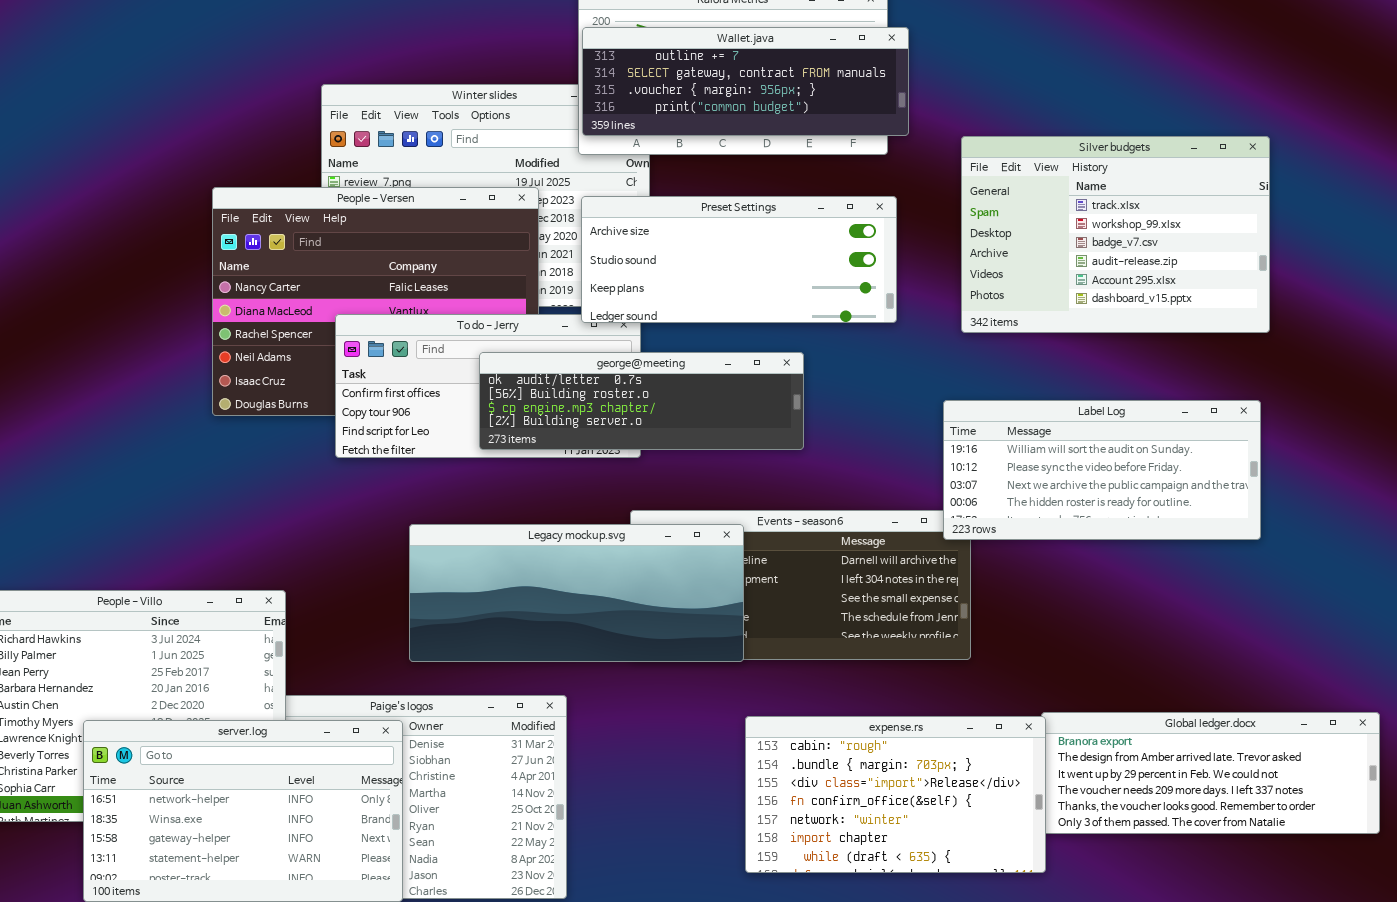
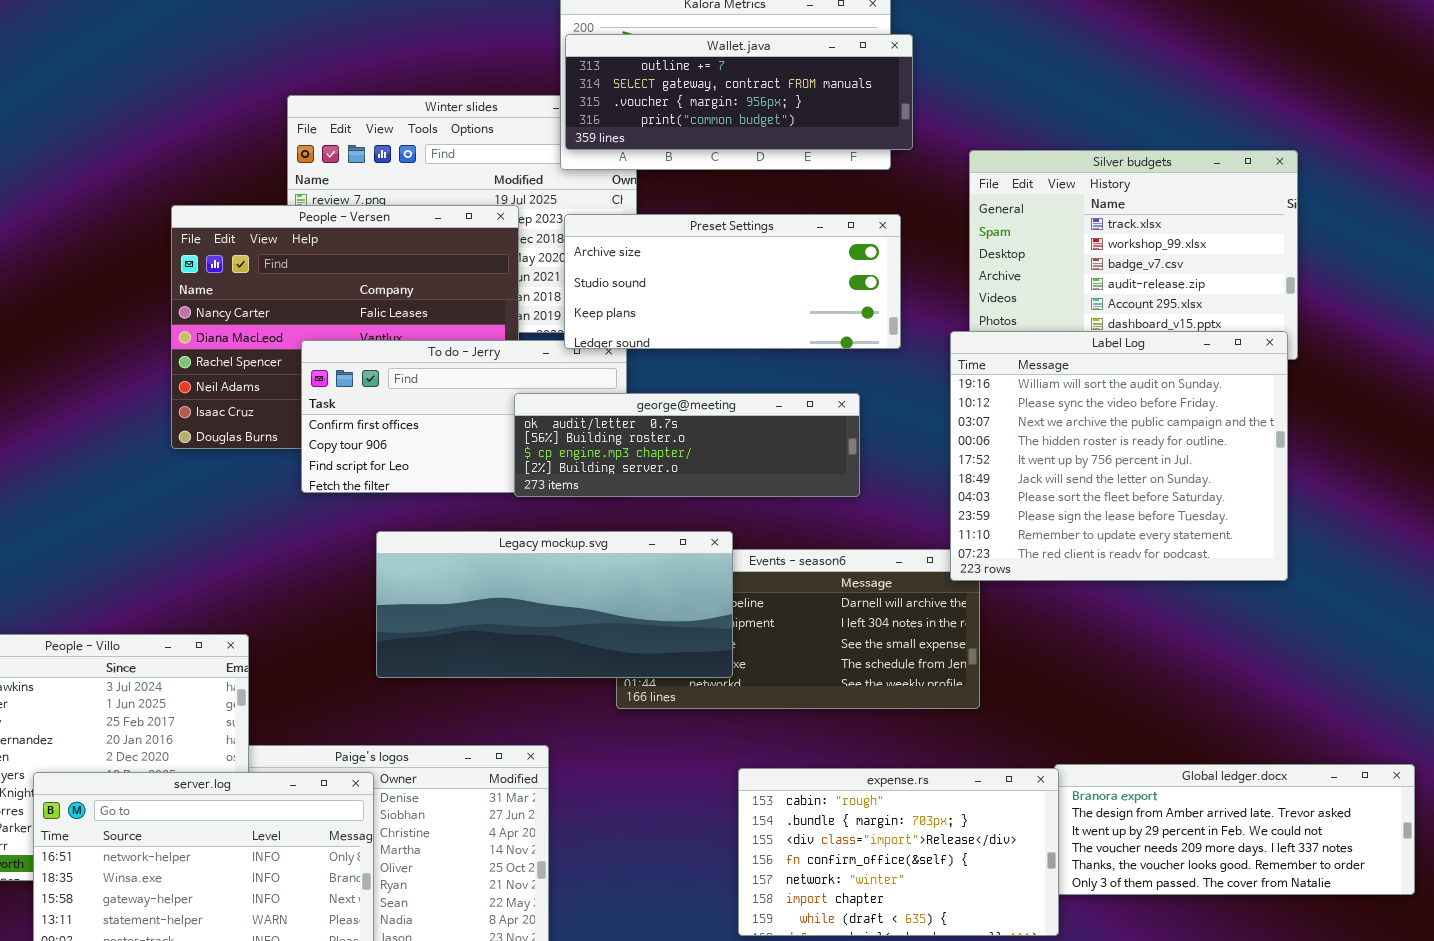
george@meeting: [479,352,804,450] -> [514,393,860,497], moved
Label Log: [943,400,1261,540] -> [950,331,1288,581], resized
Legacy mockup.svg: [409,524,744,662] -> [376,531,733,678], moved

